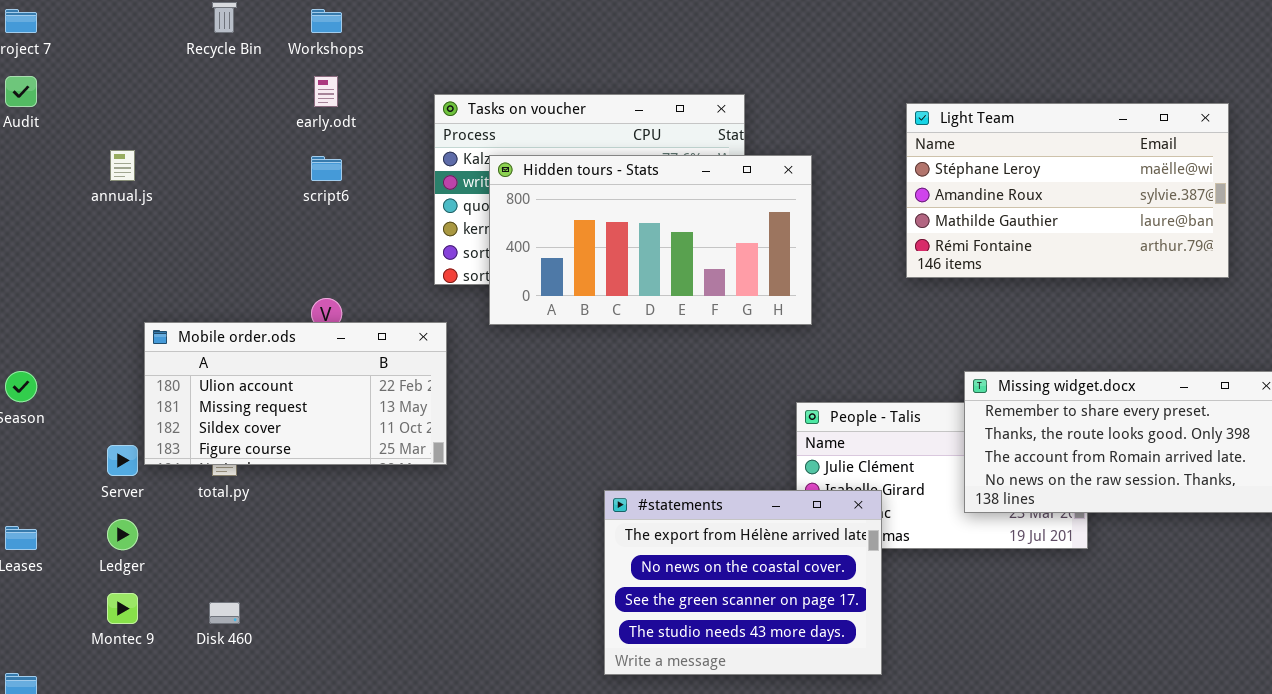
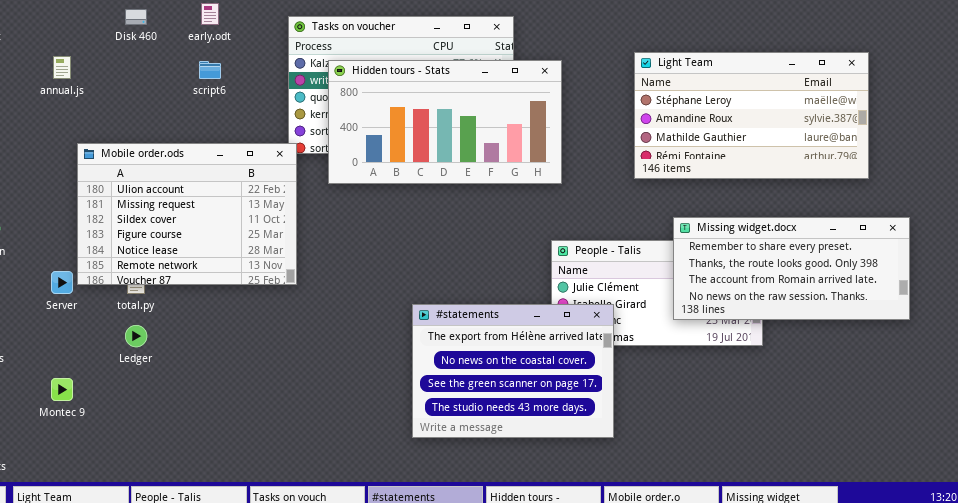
Light Team: [906,103,1229,278] -> [634,52,869,179], moved
Mobile order.ods: [144,322,447,465] -> [77,143,297,285], resized
Ledger: [107,519,138,550] -> [125,325,147,347], moved
Disk 460: [209,602,240,624] -> [125,9,147,25], moved

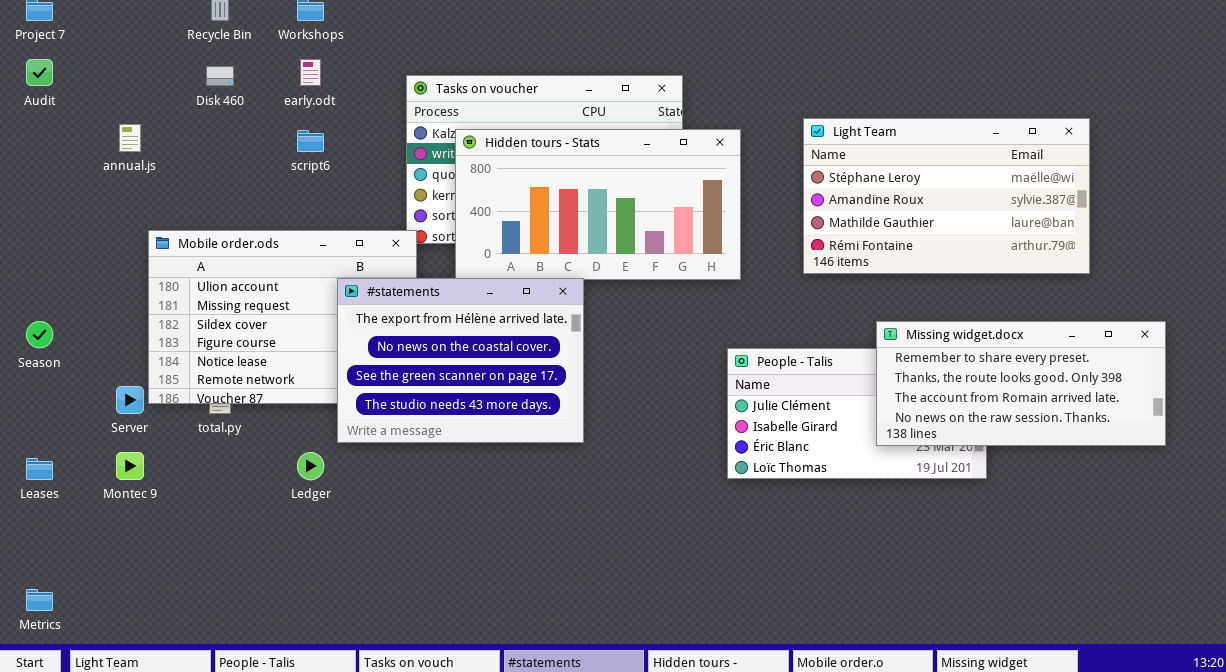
Light Team: [634,52,869,179] -> [803,118,1090,274], moved
#statements: [412,304,614,438] -> [337,278,584,443], moved
Ledger: [125,325,147,347] -> [297,452,324,480], moved
Montec 9: [51,378,73,401] -> [116,452,144,480], moved

